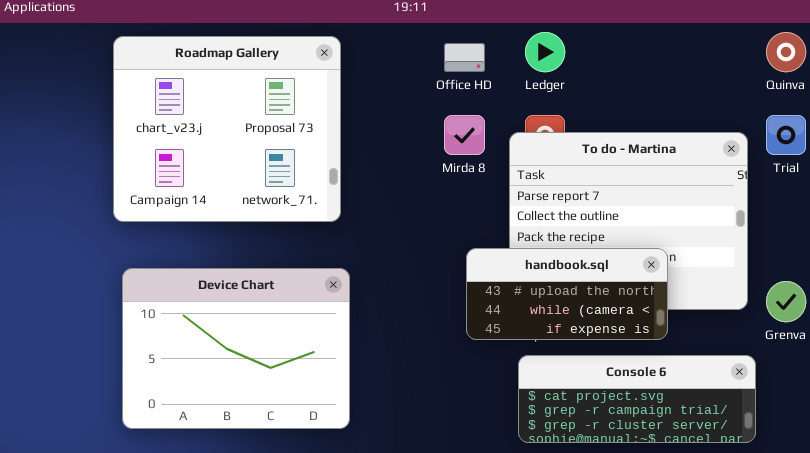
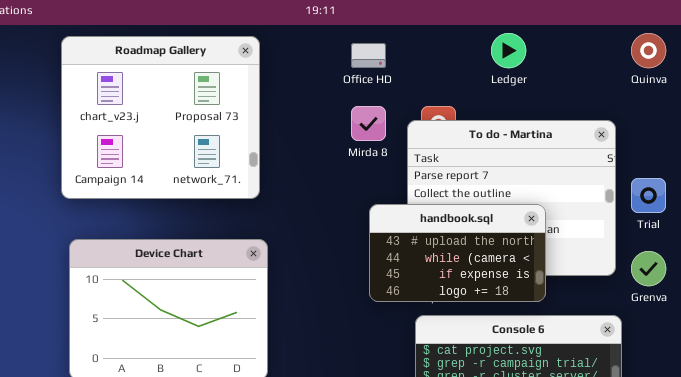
Ledger: [525,32,565,72] -> [491,33,526,68], moved
Trial: [766,115,806,155] -> [631,178,666,213], moved
handbook.sql: [466,248,668,340] -> [369,204,546,302], resized

